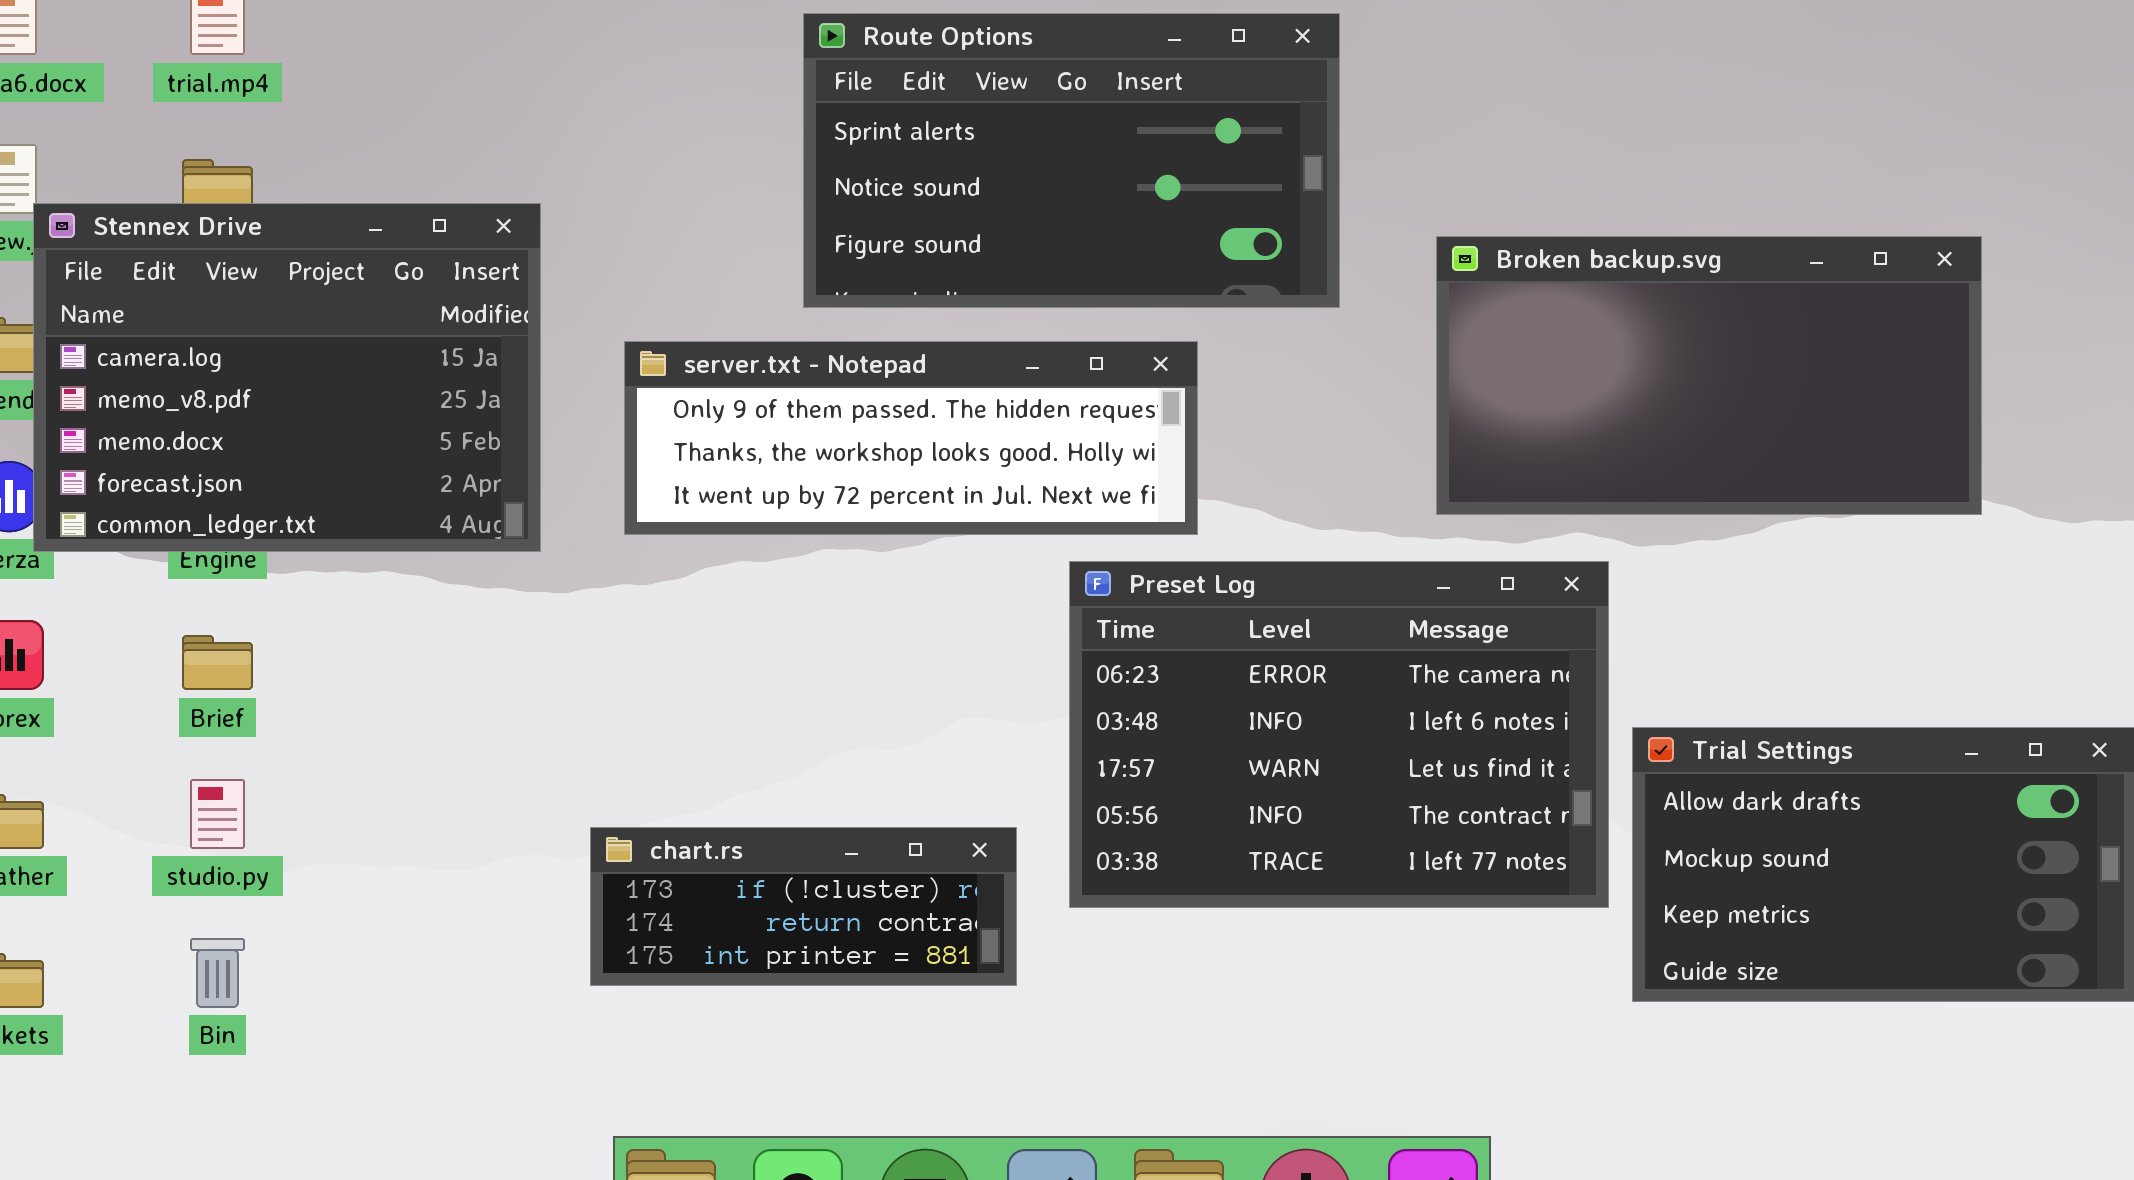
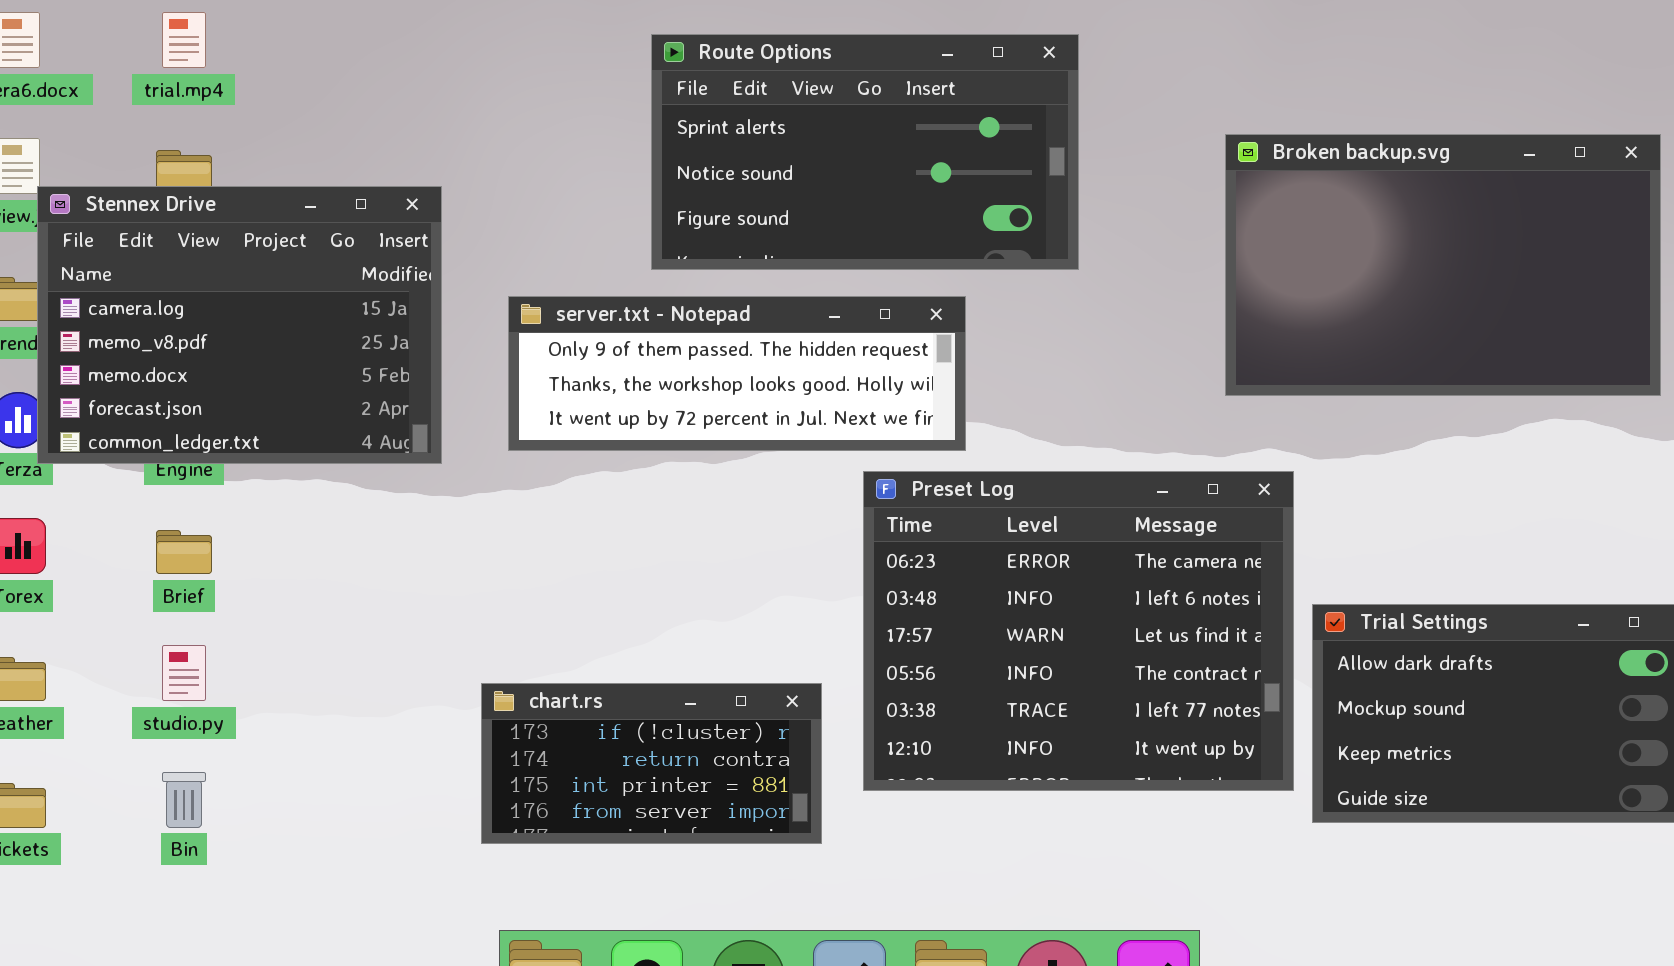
Broken backup.svg: [1436,236,1982,515] -> [1225,134,1661,396], moved, resized
Preset Log: [1069,561,1609,908] -> [863,471,1294,791], resized
chart.rs: [590,827,1017,986] -> [481,683,822,844], resized

